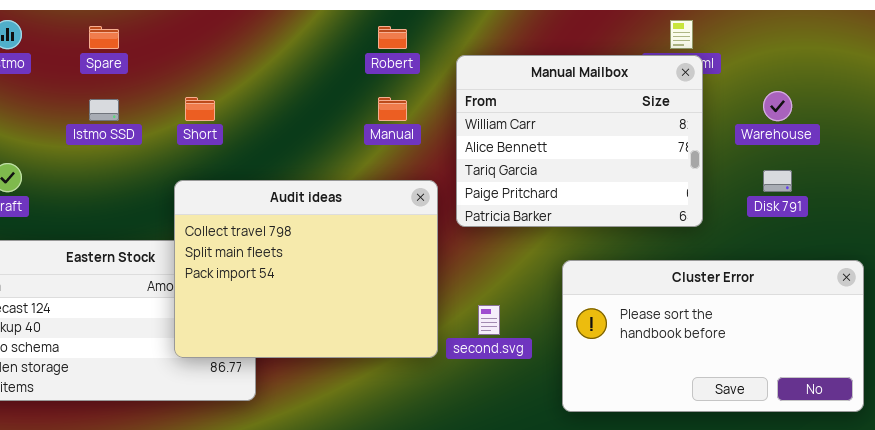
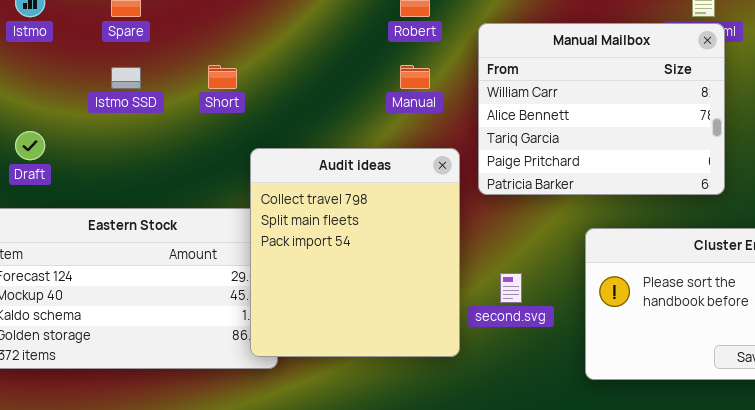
Audit ideas: [174,180,438,358] -> [250,148,460,357], resized

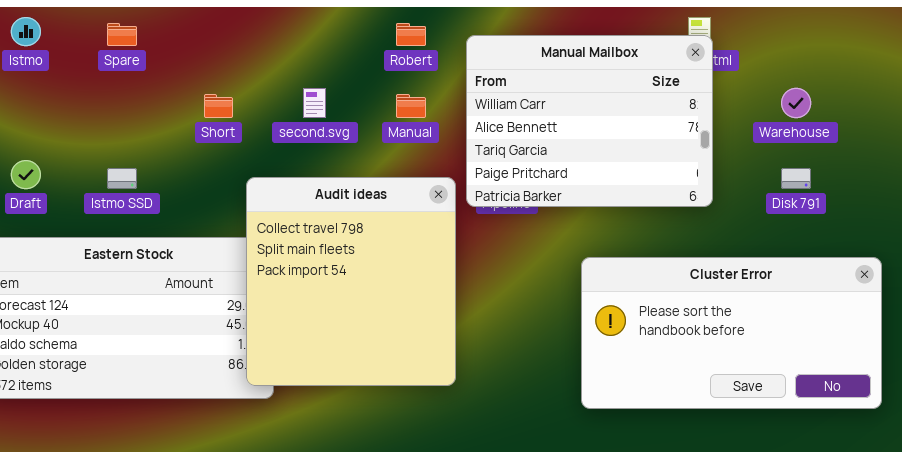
Manual Mailbox: [478,23,725,195] -> [466,35,713,207], moved
Istmo SSD: [111,67,141,89] -> [107,168,137,189], moved
second.svg: [500,273,522,303] -> [303,88,326,118], moved

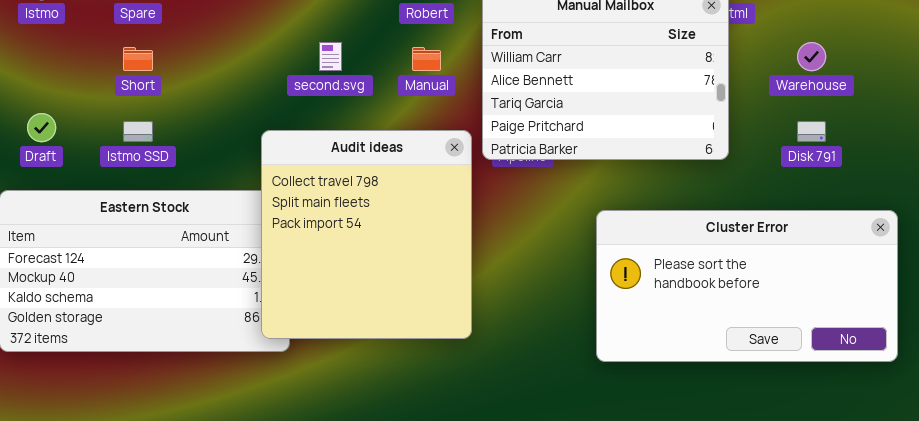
Short: [204,94,233,118] -> [123,47,153,71], moved

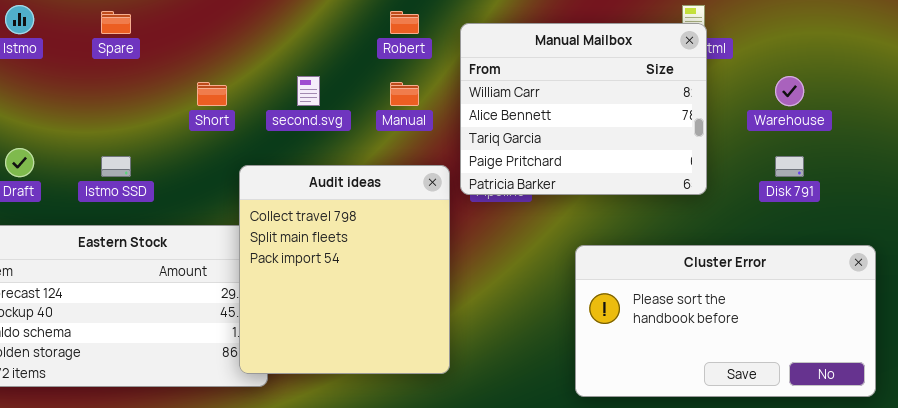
Short: [123,47,153,71] -> [197,82,227,106], moved

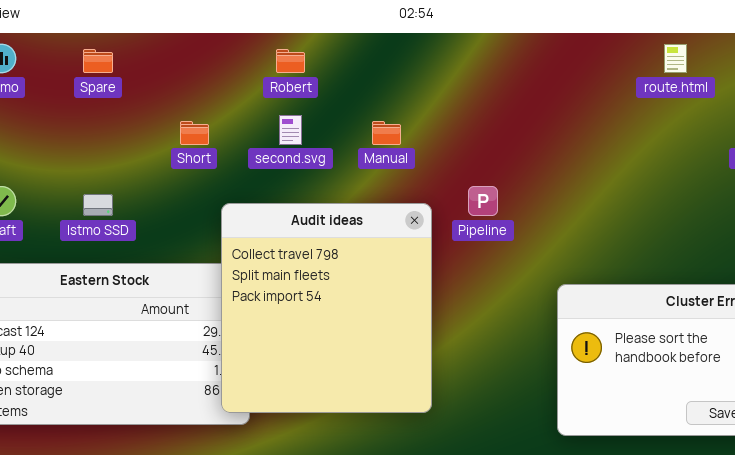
Robert: [390,11,419,34] -> [276,49,305,73], moved
Manual Mailbox: [460,23,707,195] -> none, closed

